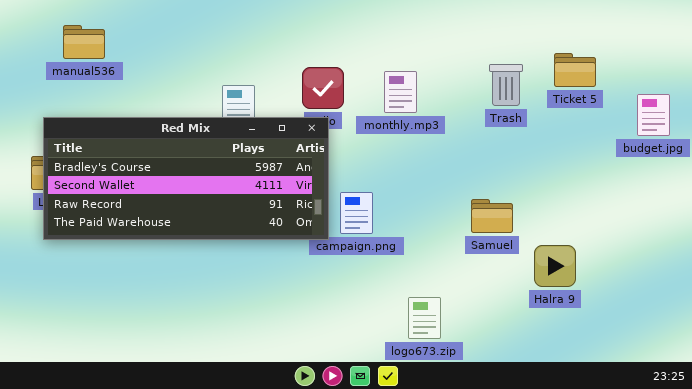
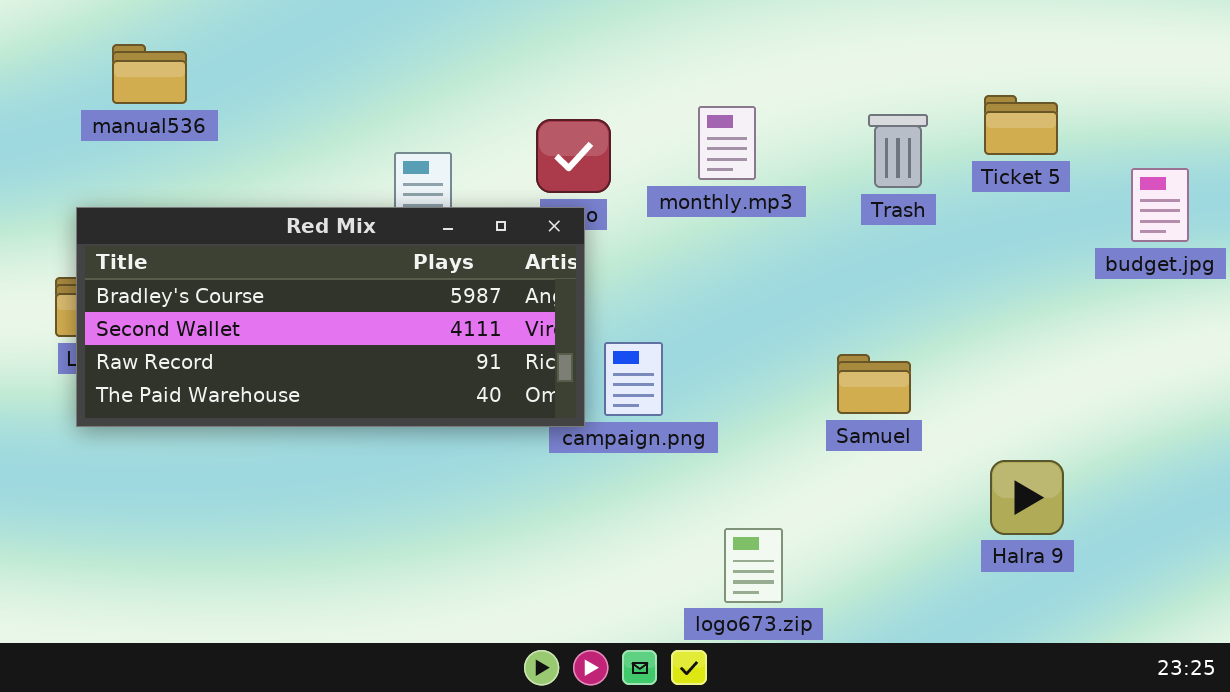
monthly.mp3: [384,71,417,113] -> [698,106,756,180], moved
Halra 9: [534,245,576,287] -> [990,460,1064,535], moved

